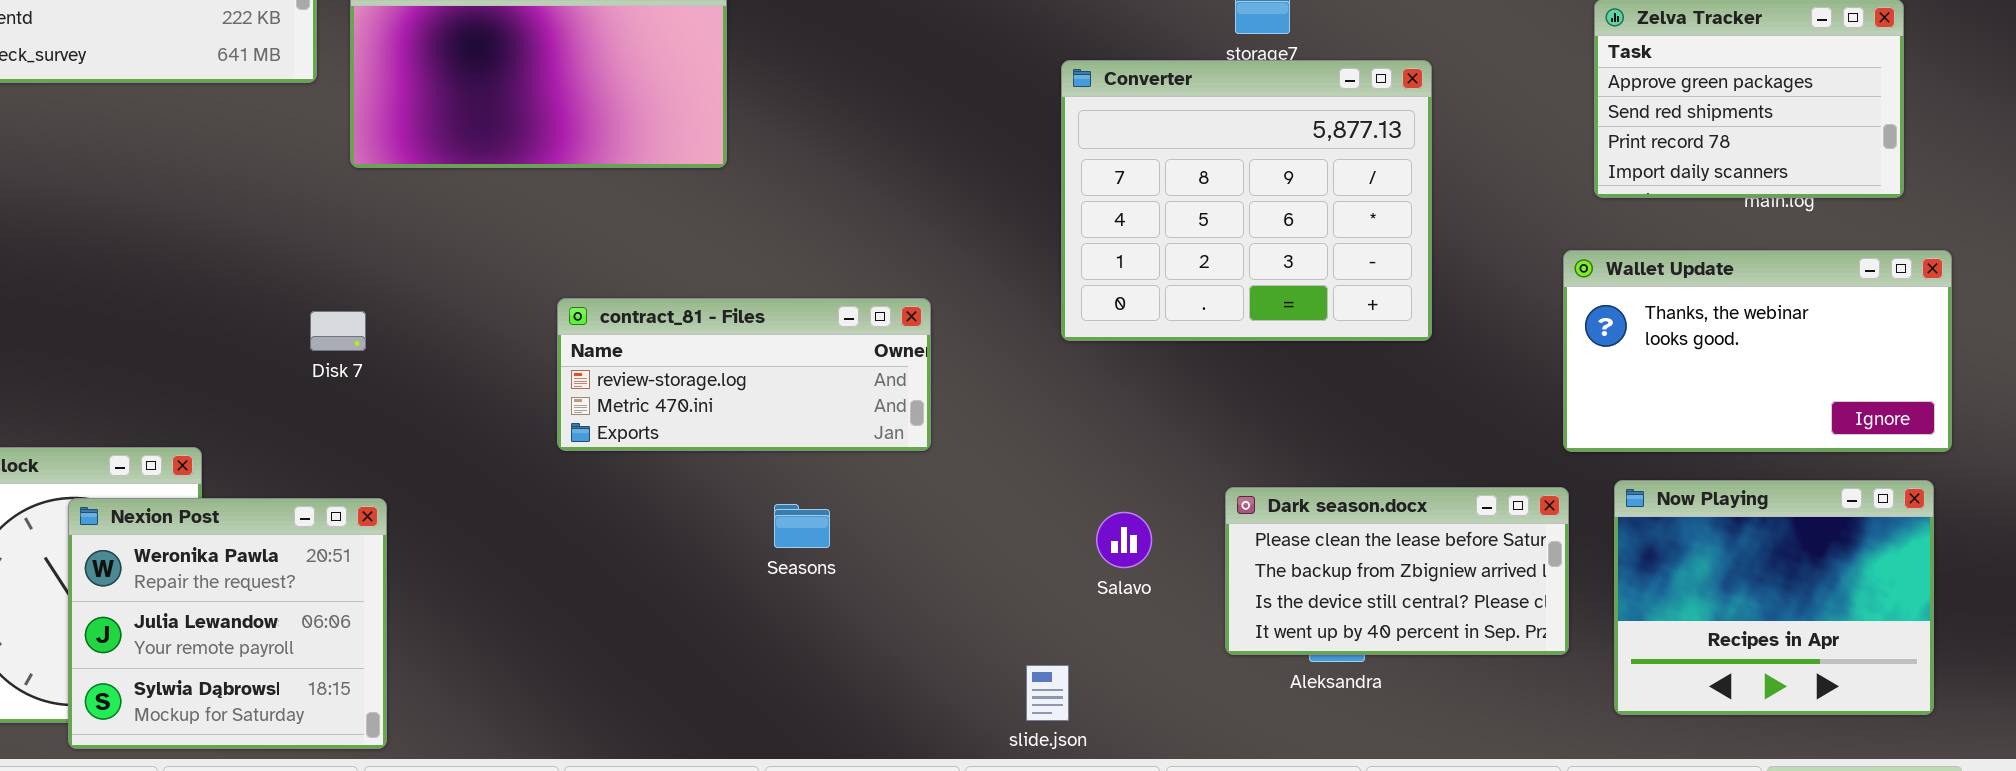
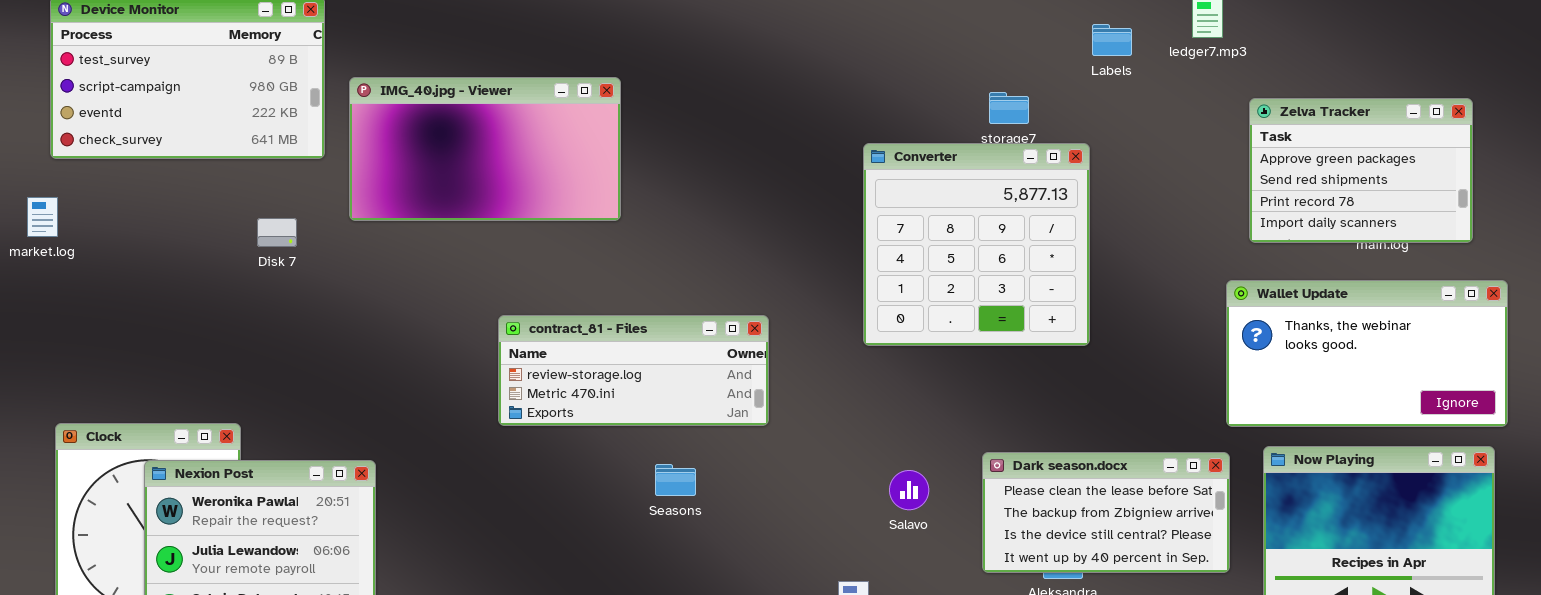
Converter: [1061,60,1432,341] -> [863,143,1090,346], resized
Disk 7: [310,311,366,351] -> [257,218,297,247], moved

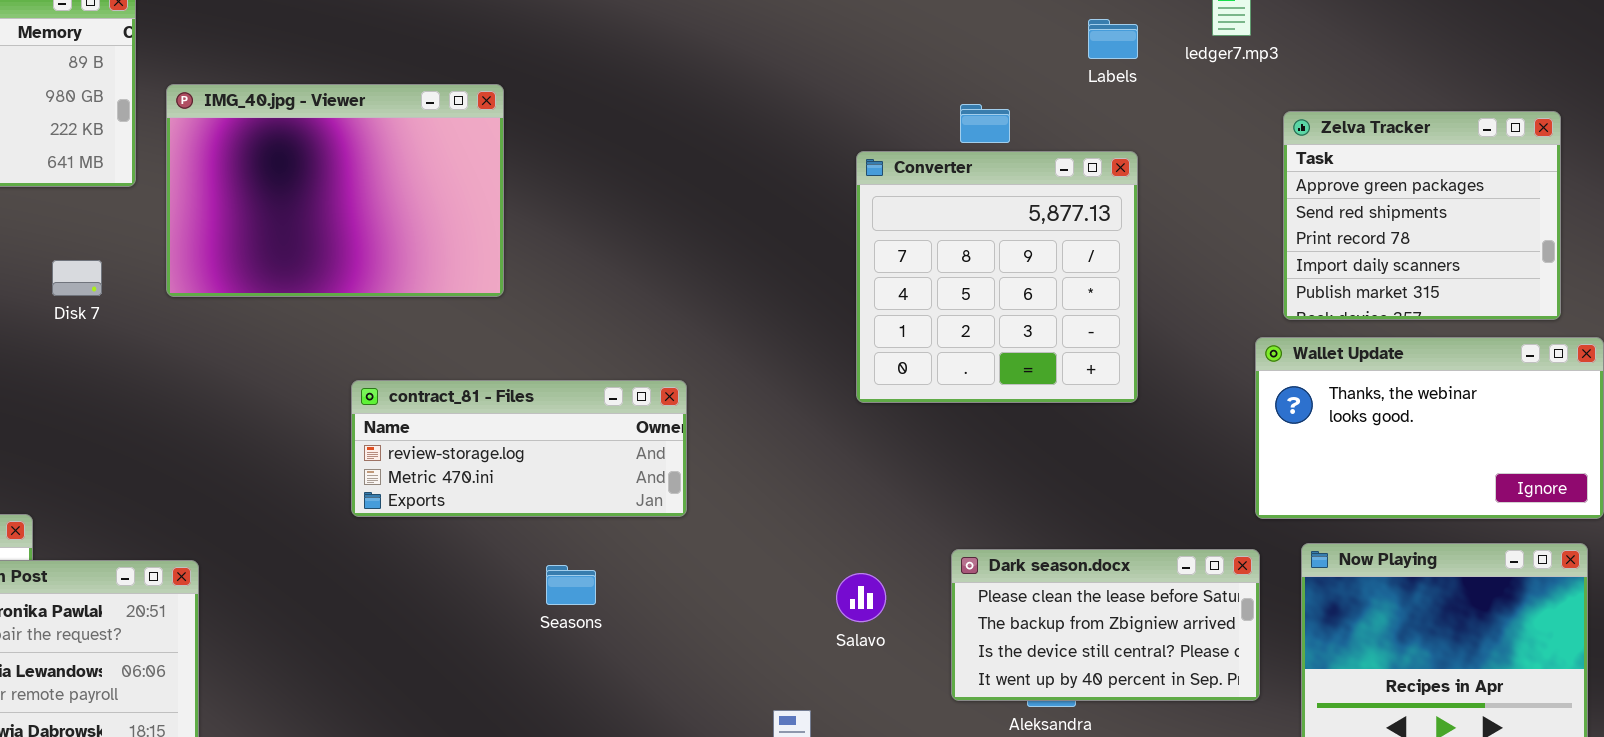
IMG_40.jpg - Viewer: [349,77,621,221] -> [166,84,504,297], resized
Zelva Tracker: [1249,98,1473,243] -> [1283,111,1561,320], resized
Converter: [863,143,1090,346] -> [856,151,1138,403], moved

